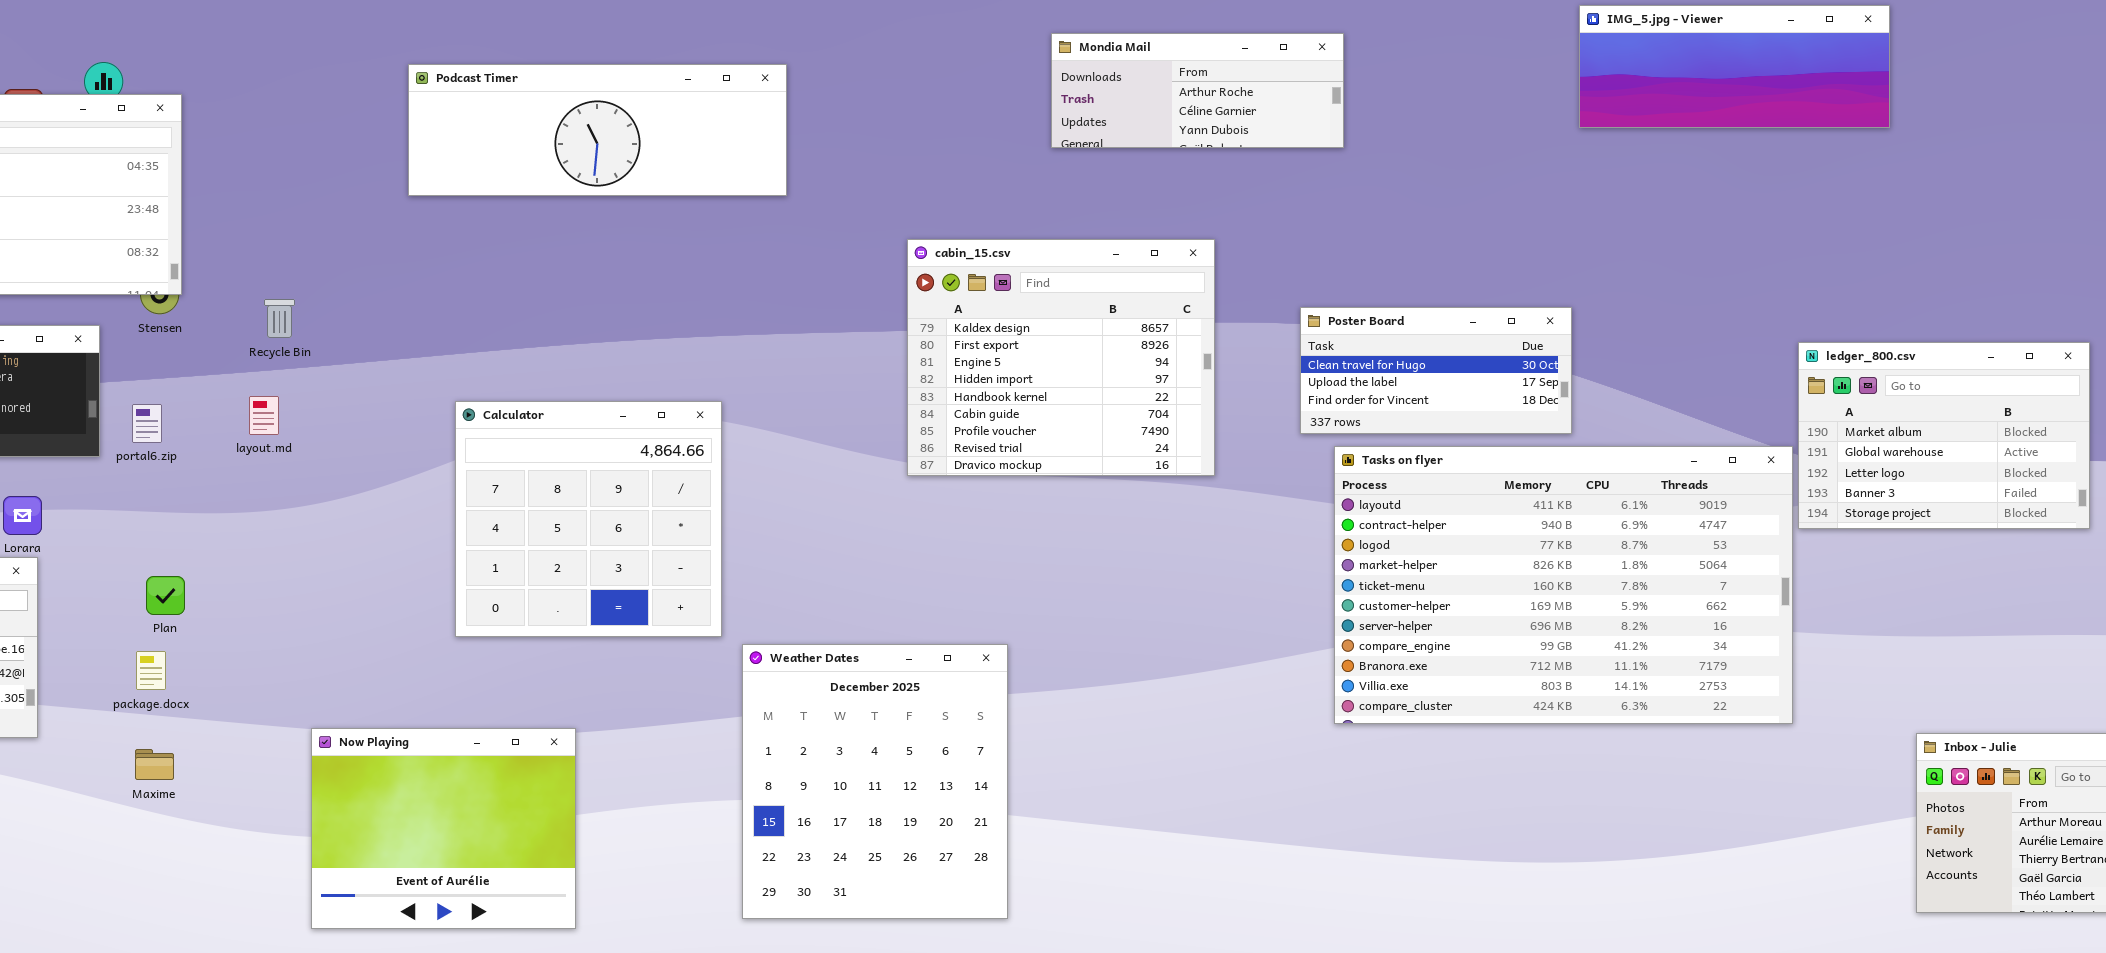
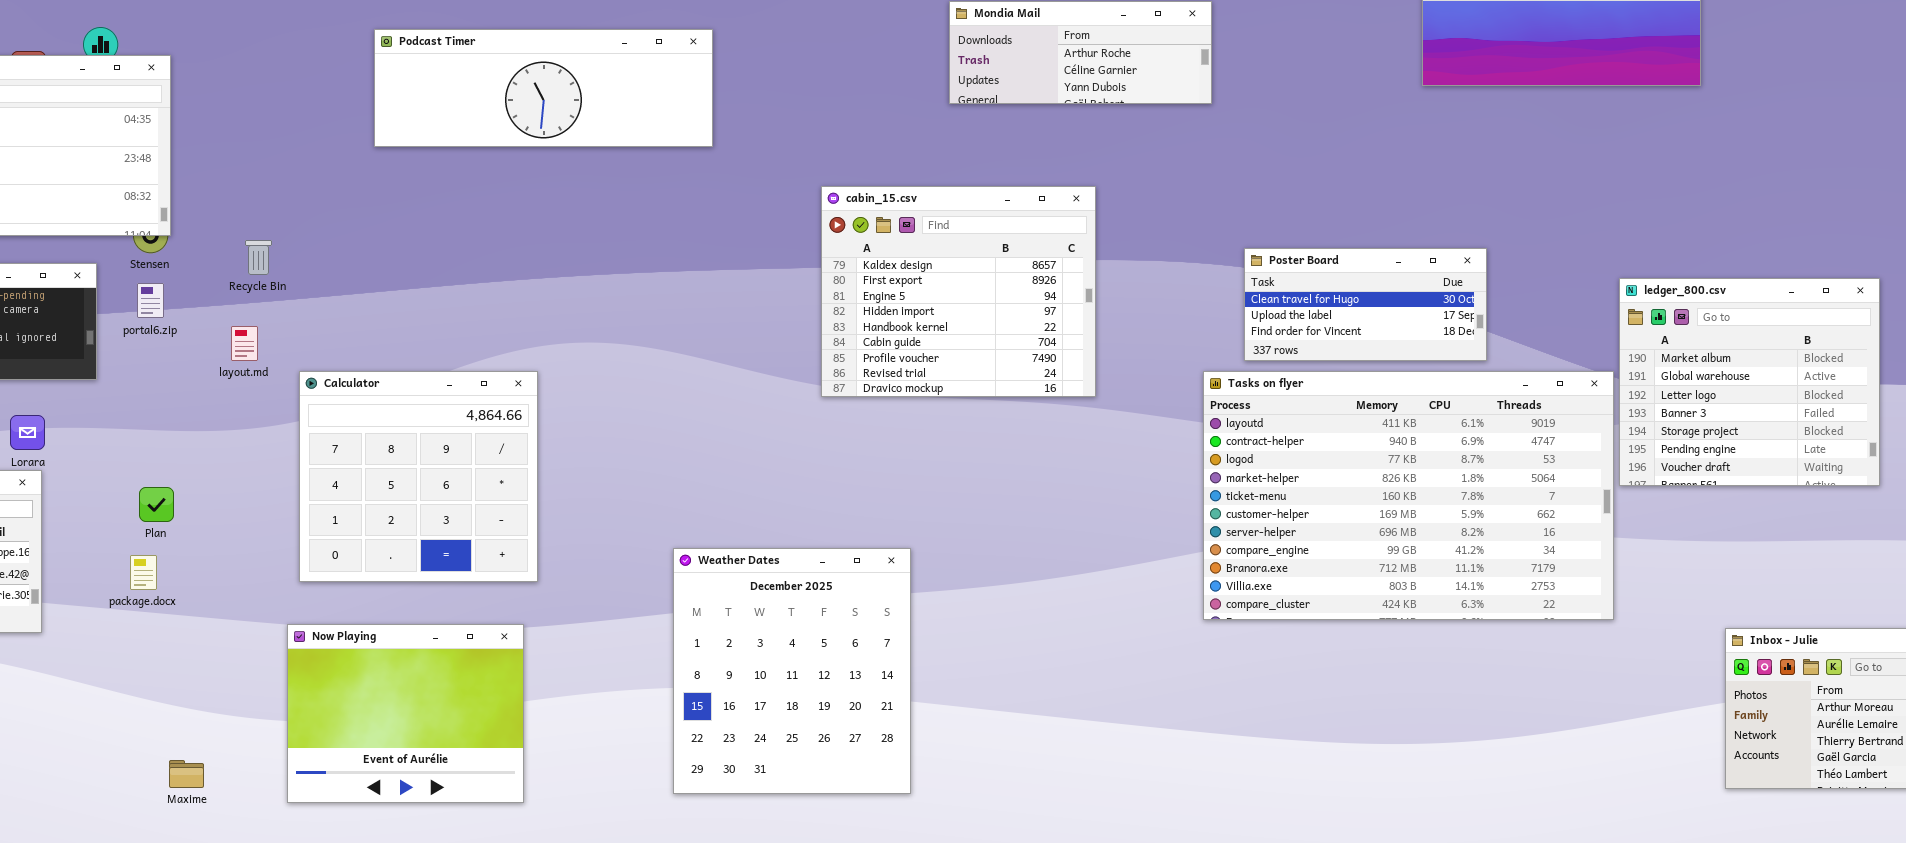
Poster Board: [1300,307,1572,434] -> [1244,248,1487,361], moved
ledger_800.csv: [1798,342,2090,529] -> [1619,278,1880,486], resized
Calculator: [455,401,722,637] -> [299,371,538,582], moved
portal6.zip: [132,404,162,443] -> [137,283,164,318], moved
Maxime: [135,749,174,780] -> [169,760,204,788], moved

